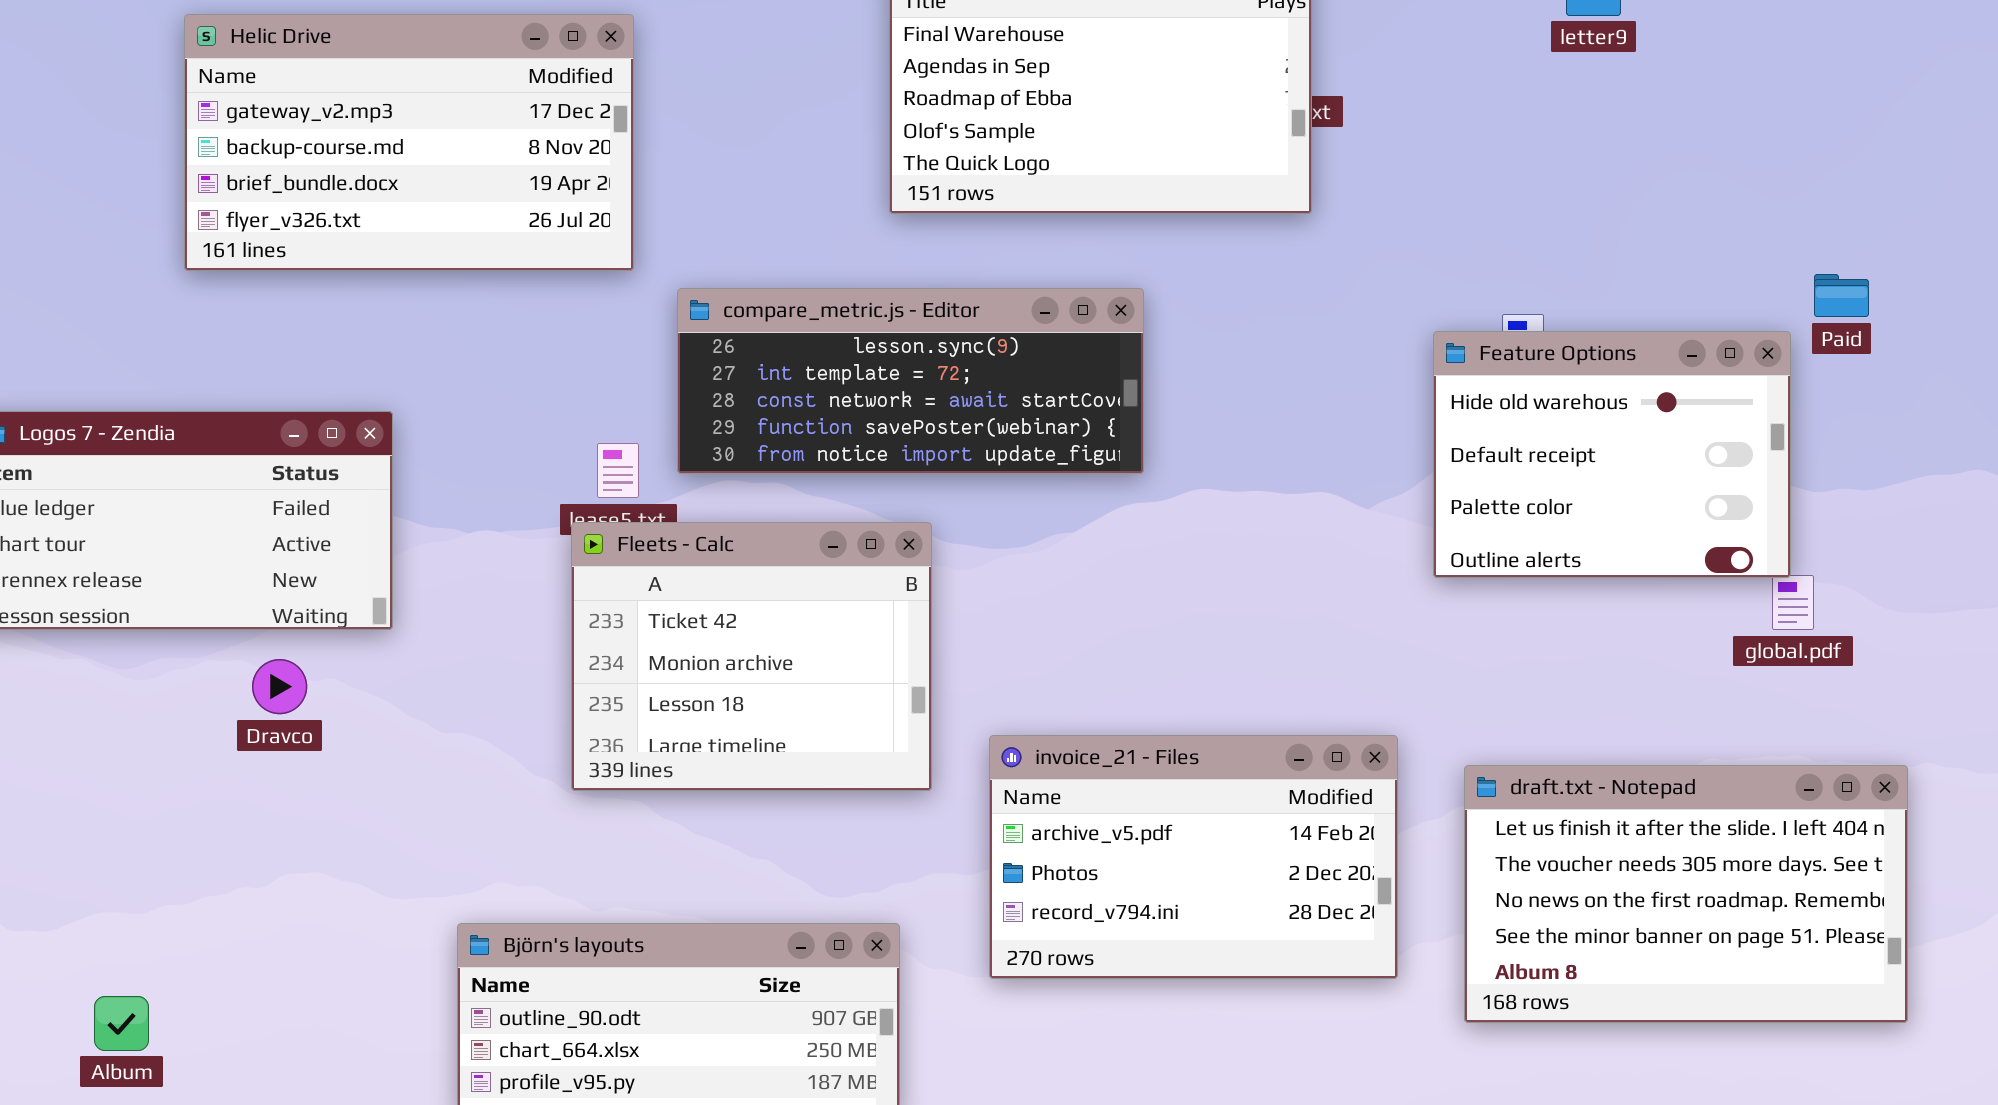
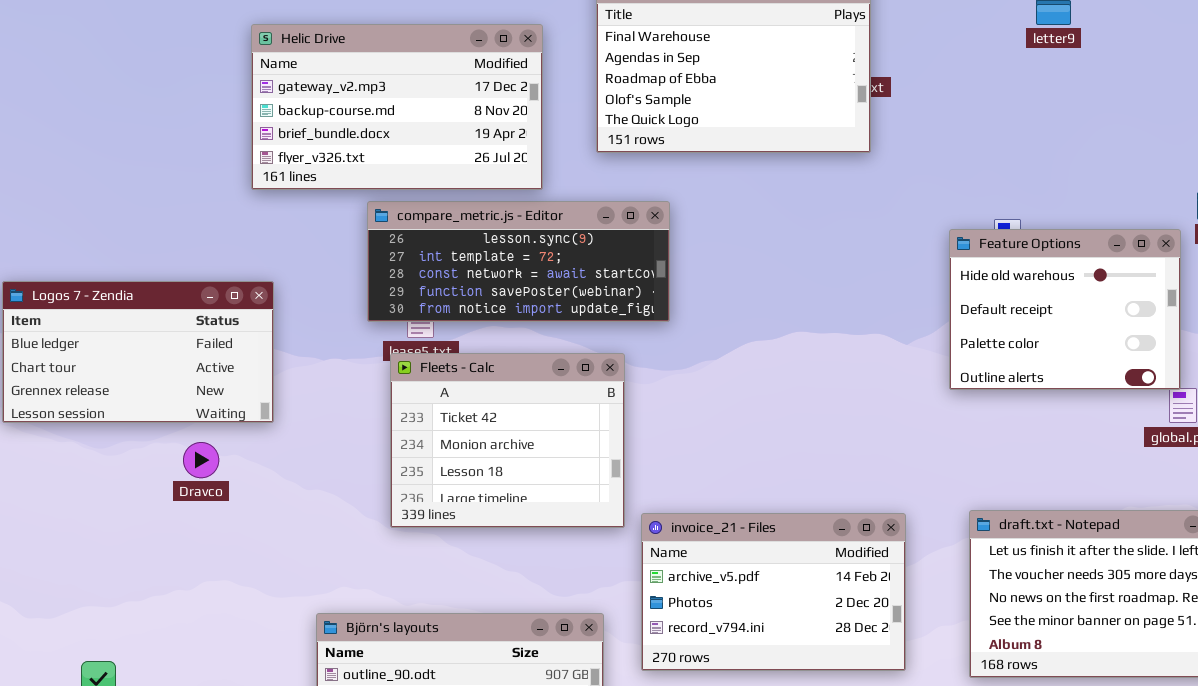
Helic Drive: [184,14,634,271] -> [251,24,543,190], moved
compare_metric.js - Editor: [677,288,1144,474] -> [367,201,670,322], moved
invoice_21 - Files: [989,735,1398,979] -> [641,513,906,671], moved

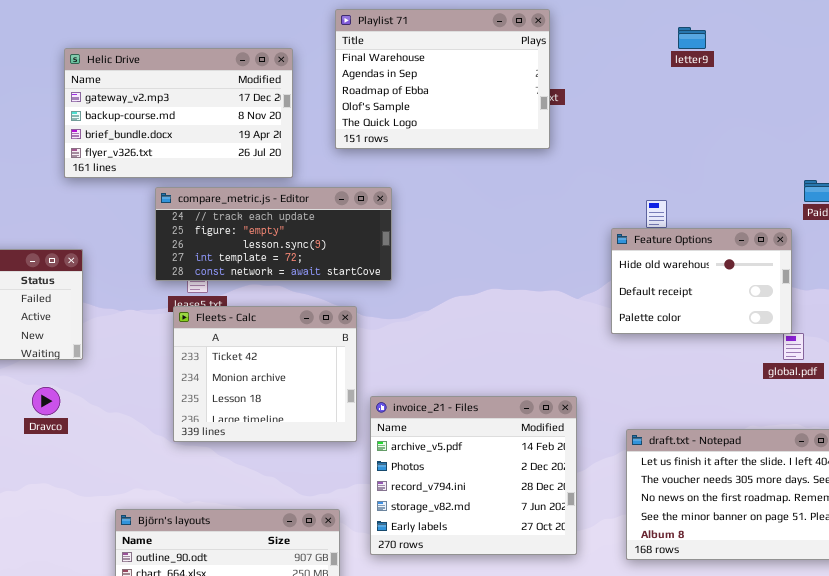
compare_metric.js - Editor: [367,201,670,322] -> [155,187,392,281], scrolled up 2 rows
Feature Options: [949,229,1181,390] -> [611,228,792,334], resized
Dravco: [183,442,219,478] -> [32,387,60,415], moved
invoice_21 - Files: [641,513,906,671] -> [370,396,577,555], resized

